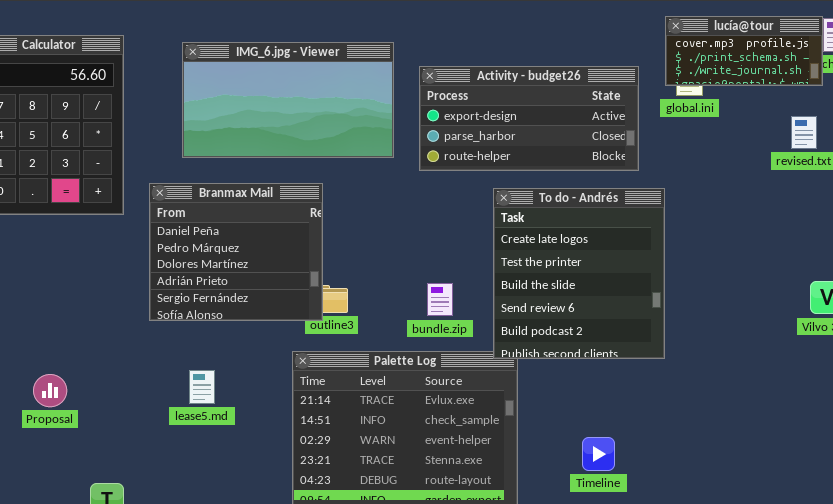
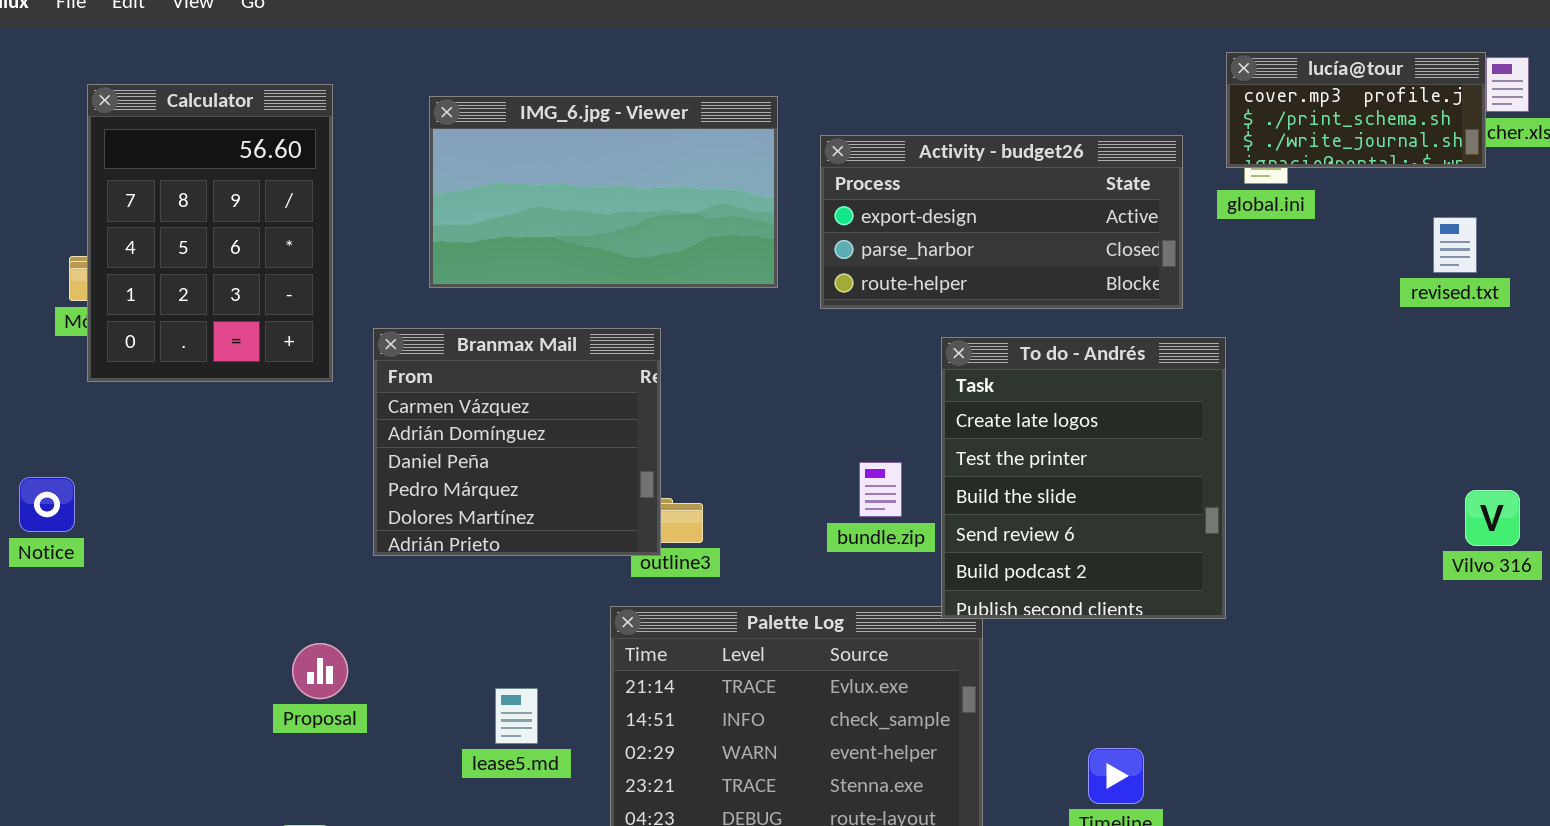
Branmax Mail: [149,183,323,321] -> [373,328,661,556], scrolled up 2 rows
bundle.zip: [427,283,453,316] -> [859,462,902,517], moved
lease5.md: [189,370,215,404] -> [495,688,538,744], moved
Proposal: [33,374,67,407] -> [292,643,348,699], moved

